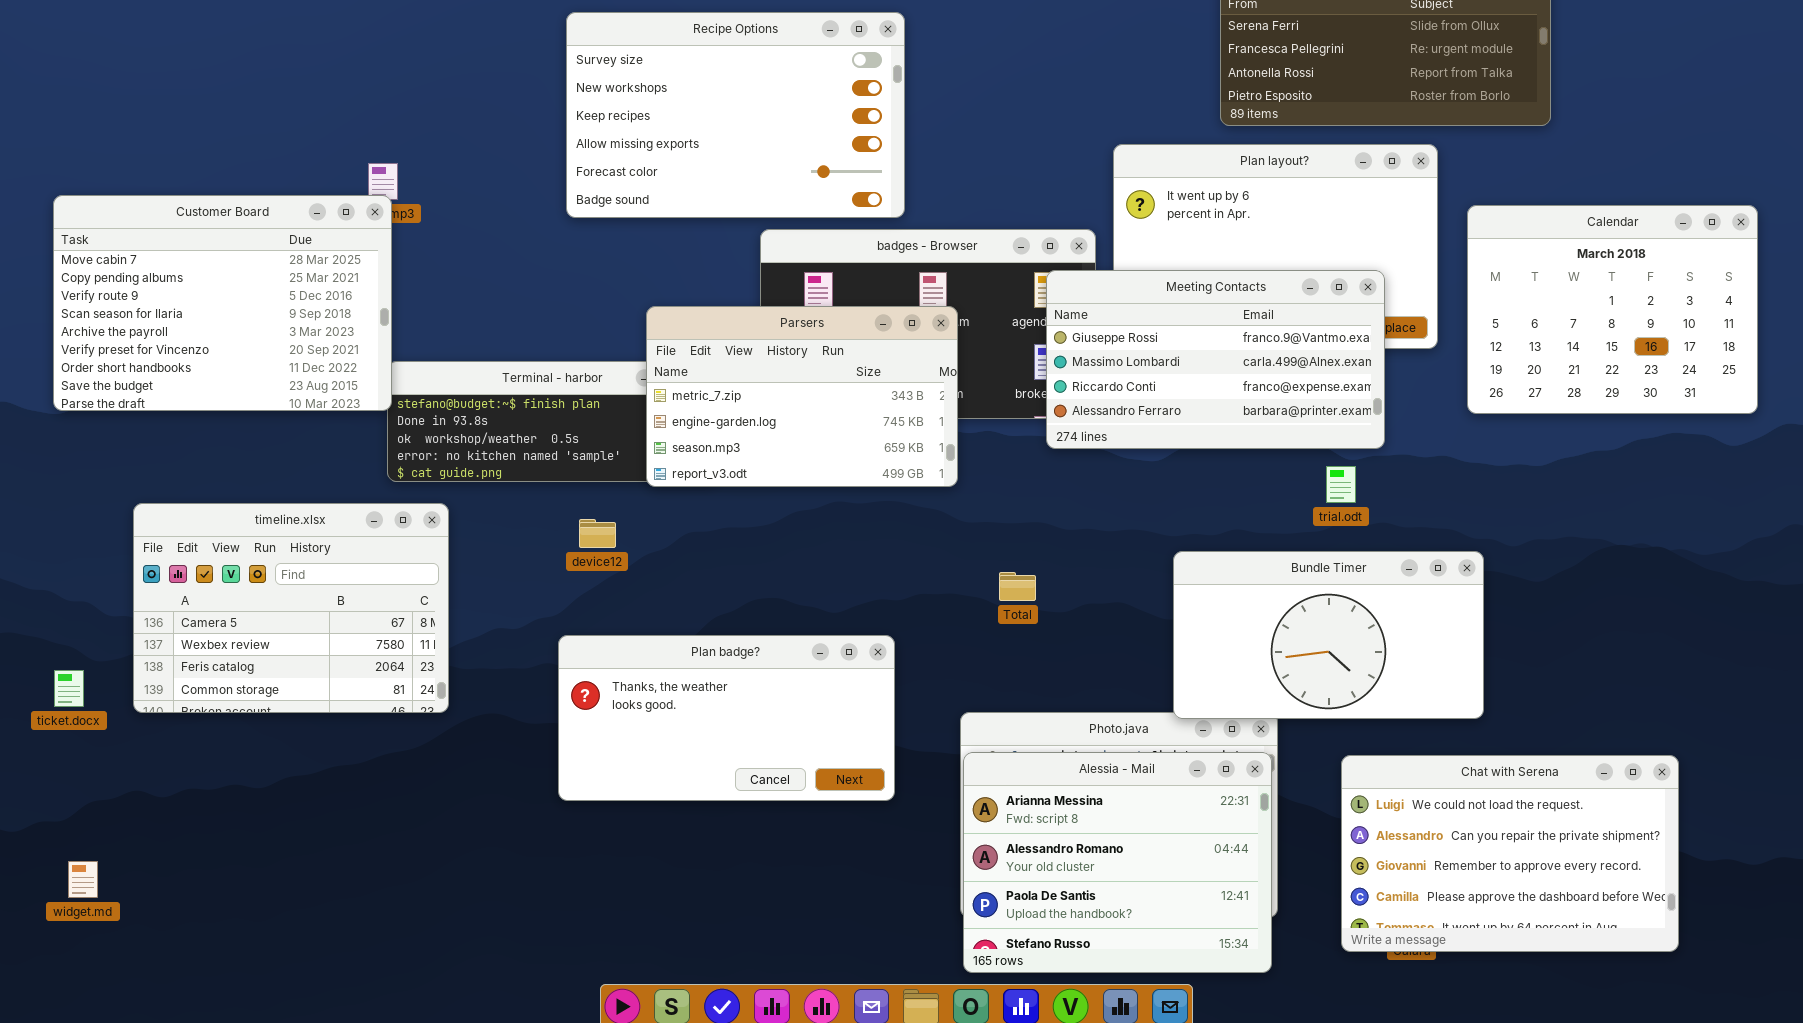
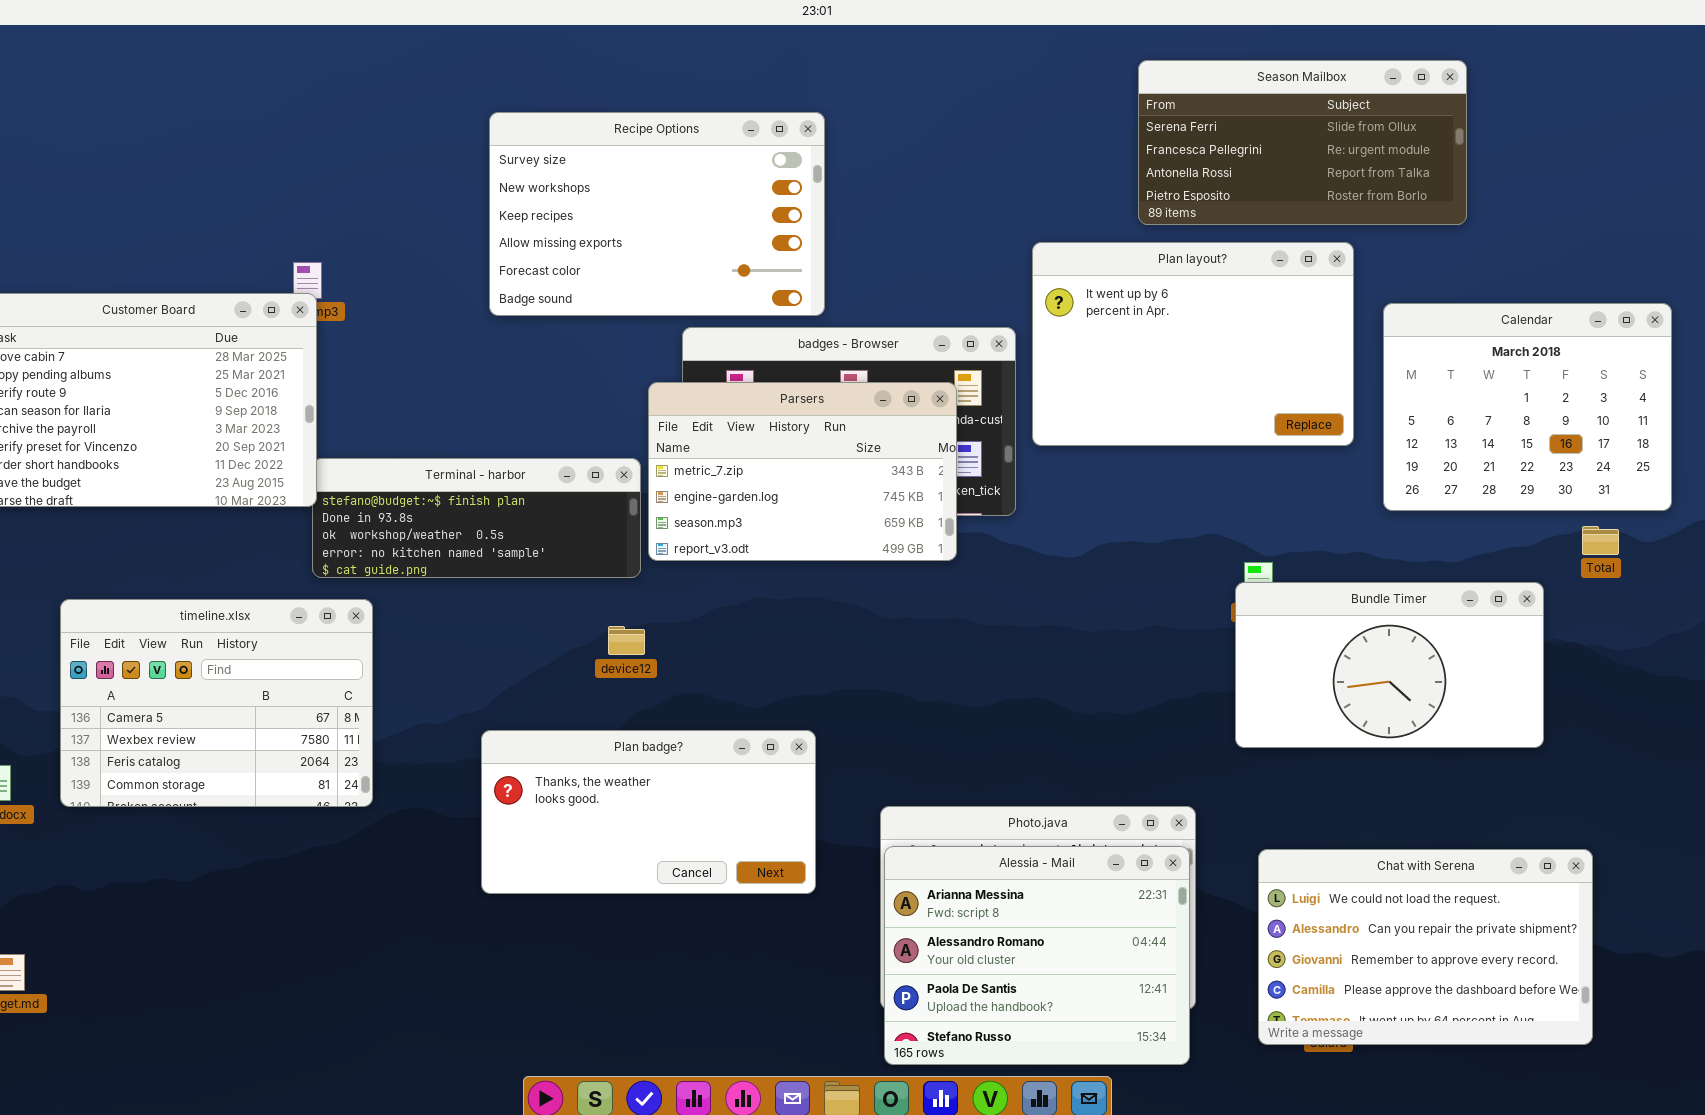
Meeting Contacts: [1046,270,1385,449] -> none, closed
Parsers: [646,306,958,487] -> [648,382,957,561], moved
device12: [579,519,616,548] -> [608,626,645,655], moved
Bundle Timer: [1173,551,1484,719] -> [1235,582,1544,748], moved
Total: [999,572,1036,601] -> [1582,526,1619,555], moved

